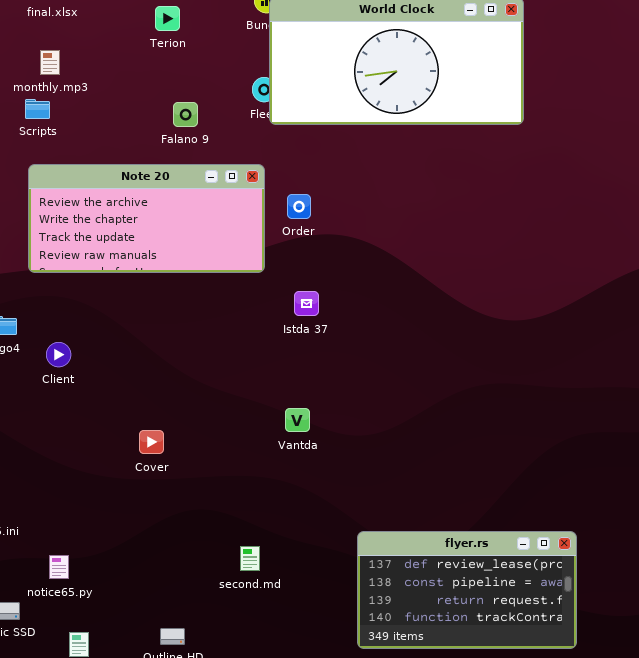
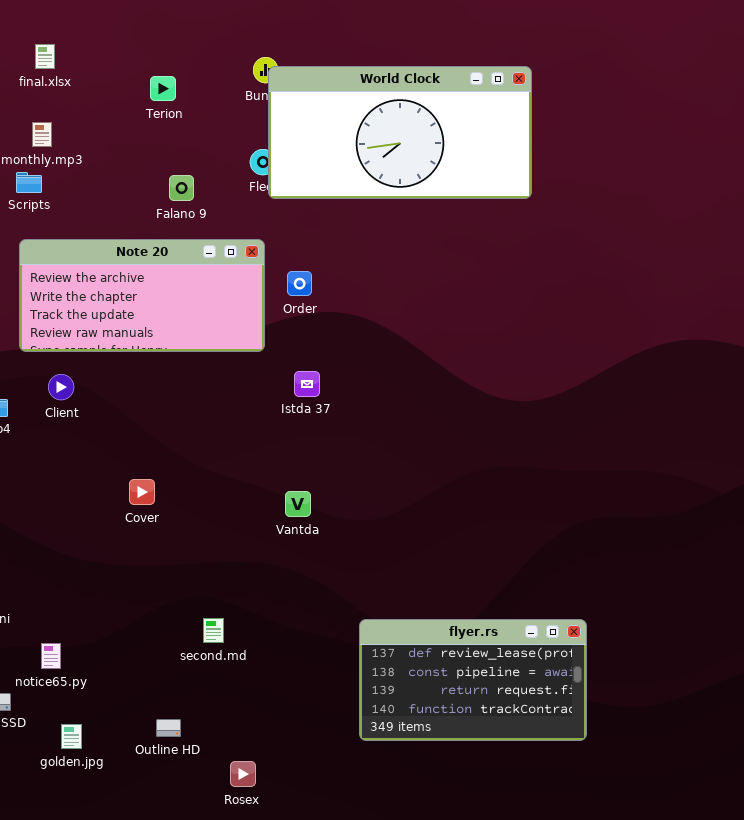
Client: [46,342,71,367] -> [48,374,74,400], moved
Cover: [139,430,164,454] -> [129,479,155,505], moved
second.md: [240,546,260,571] -> [203,618,224,643], moved

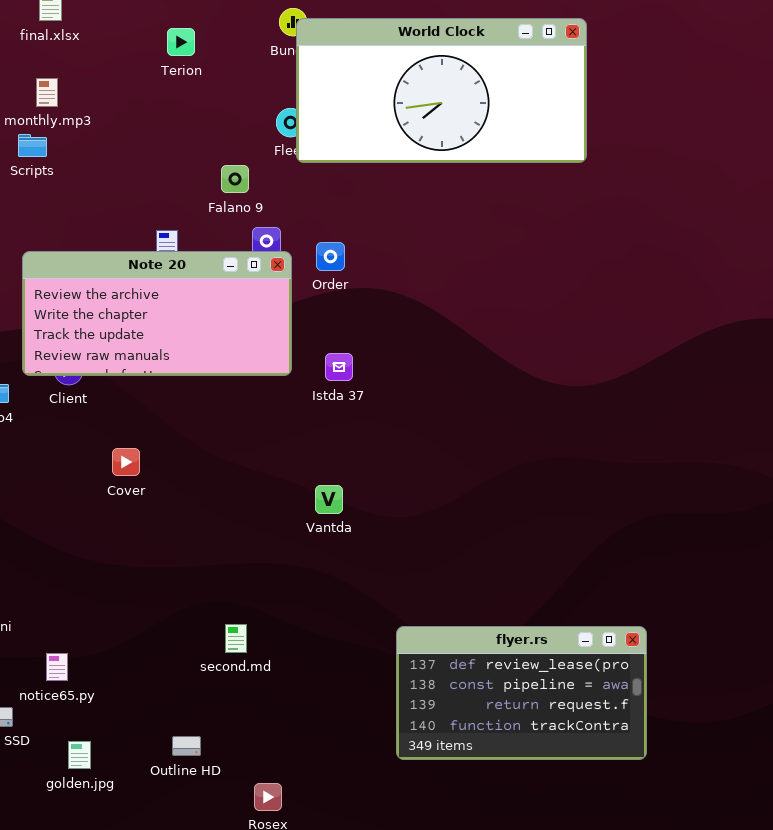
Falano 9: [169,175,194,201] -> [221,165,249,193], moved
Note 20: [19,239,265,352] -> [22,251,292,376], moved
Cover: [129,479,155,505] -> [112,448,140,476], moved

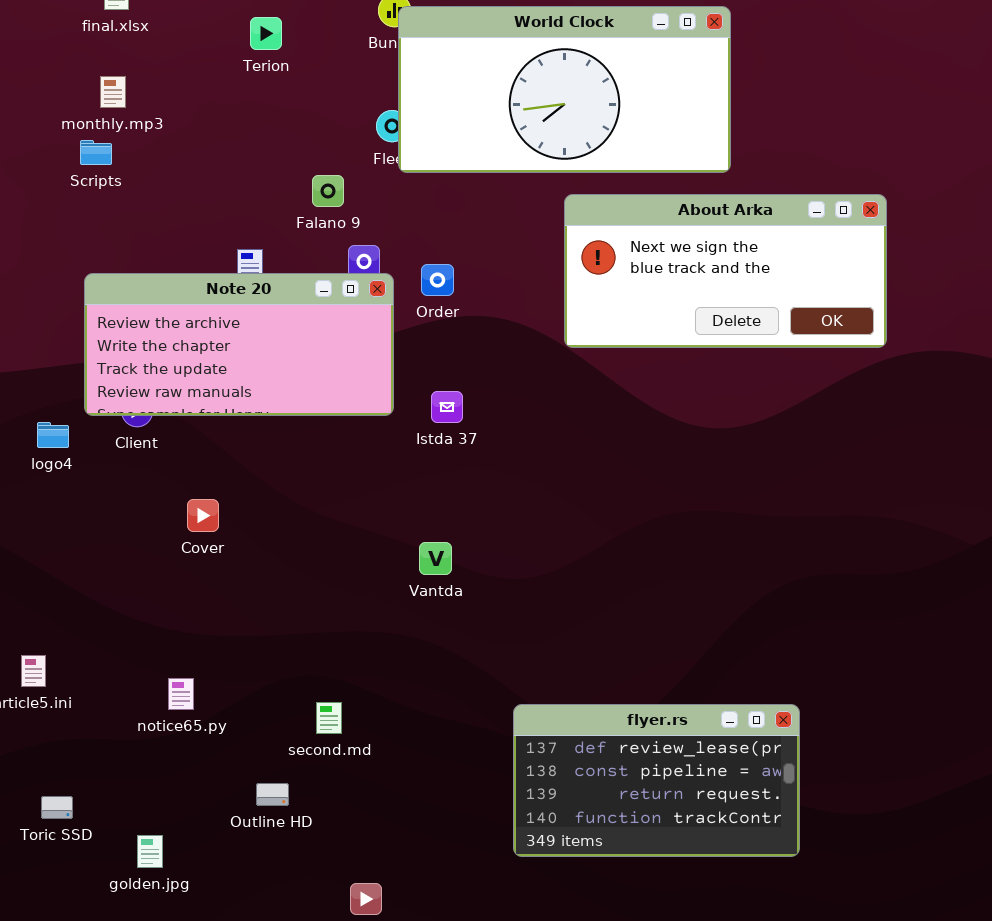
About Arka: none -> [564,194,887,348], opened
notice65.py: [46,653,68,681] -> [168,678,194,710], moved
Outline HD: [172,736,201,756] -> [256,783,289,806], moved

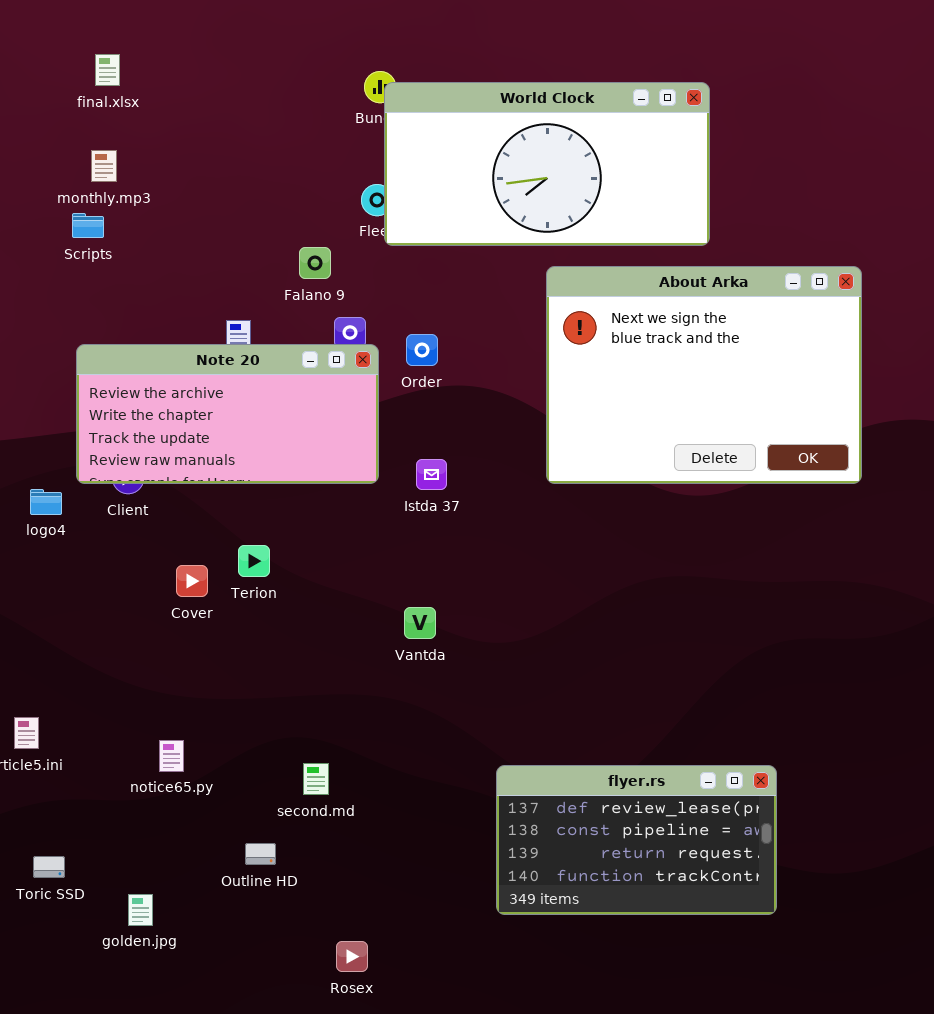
Terion: [250,17,282,50] -> [238,545,270,577], moved
About Arka: [564,194,887,348] -> [546,266,862,484], resized

